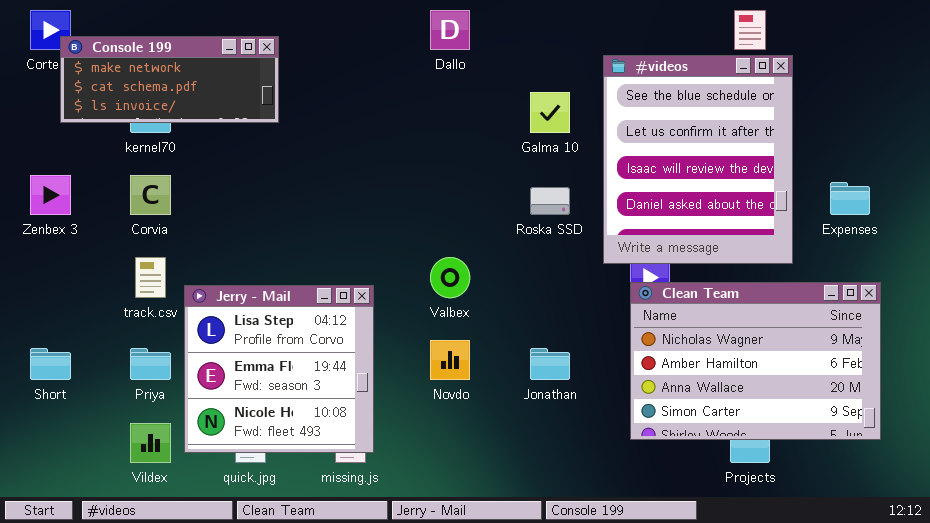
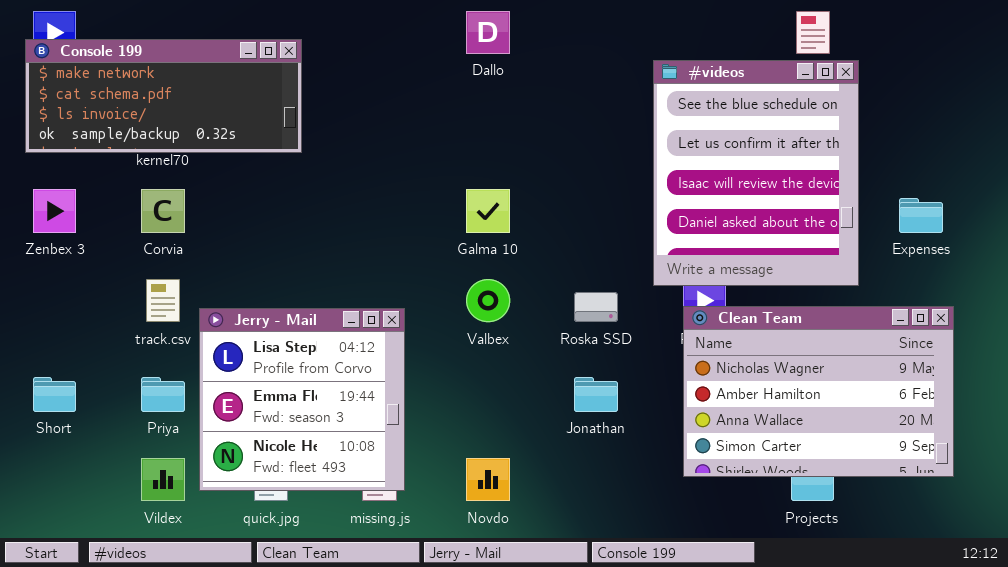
Console 199: [60,36,279,123] -> [25,39,302,153], resized
Galma 10: [530,92,570,133] -> [466,189,510,233], moved
Roska SSD: [530,187,570,215] -> [574,292,618,322], moved
Novdo: [430,340,470,380] -> [466,458,510,501], moved

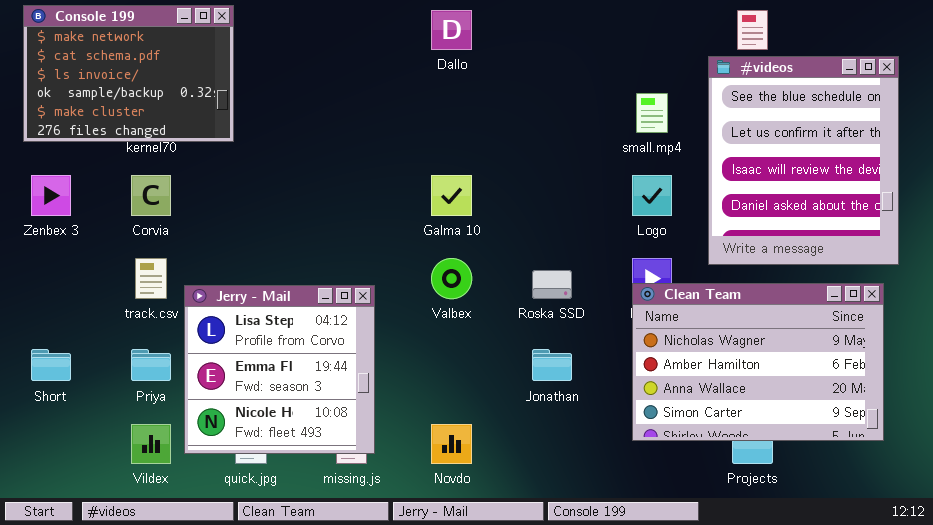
Console 199: [25,39,302,153] -> [23,5,234,142], resized
#videos: [653,60,859,286] -> [708,56,899,265], moved

